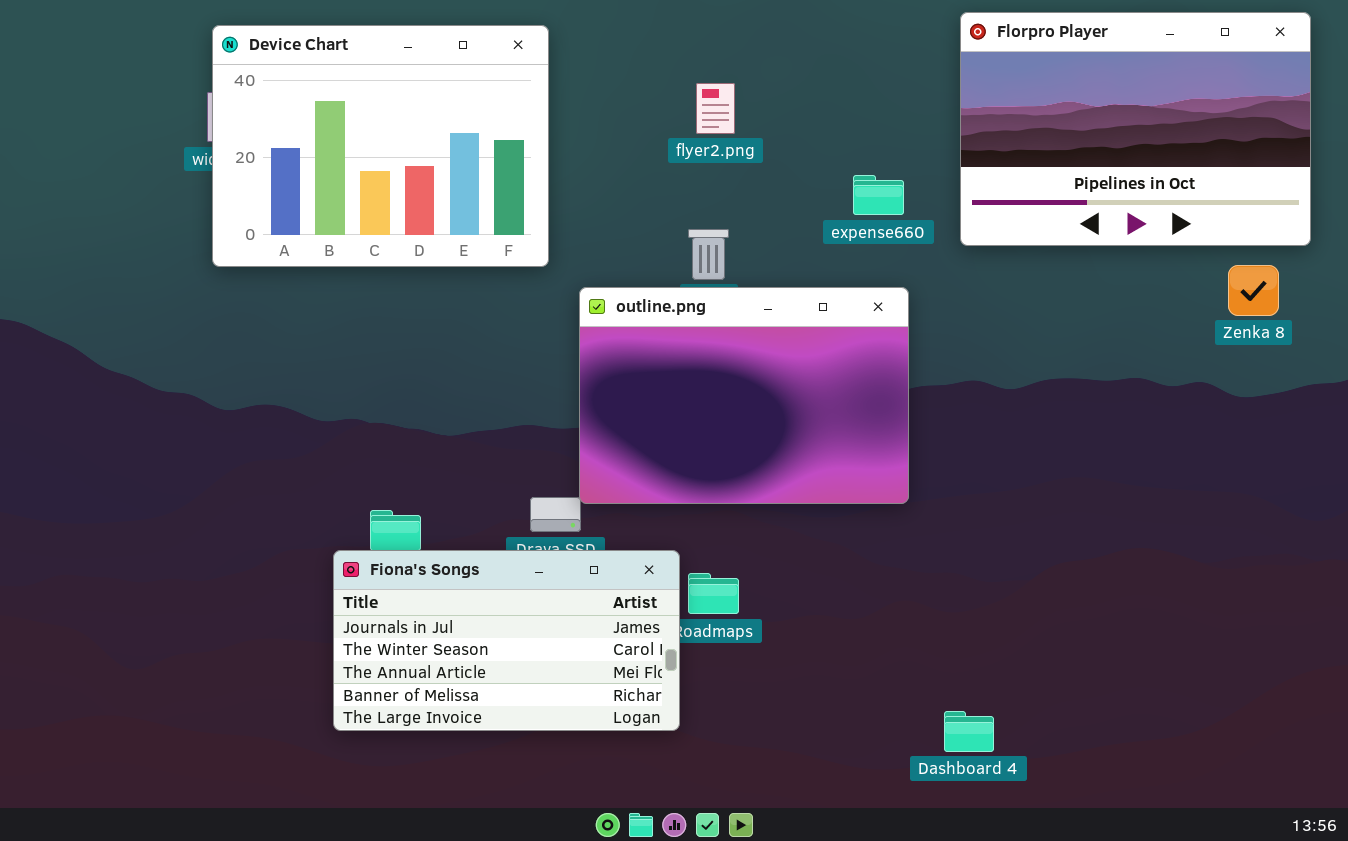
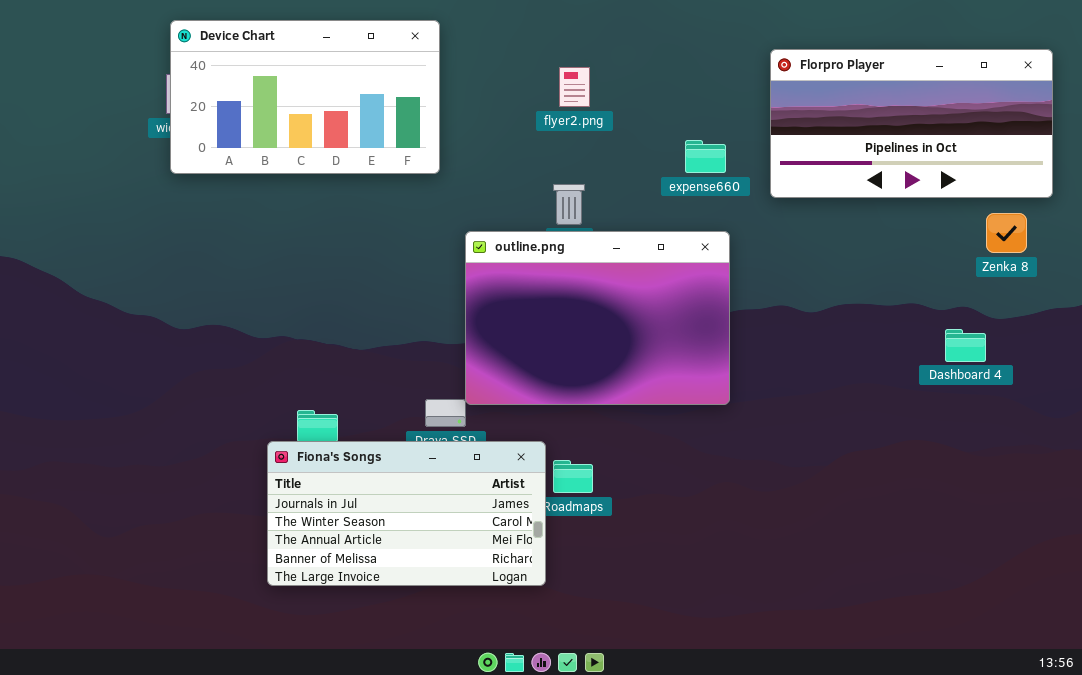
Florpro Player: [960,12,1311,246] -> [770,49,1053,198], resized
Device Chart: [212,25,549,267] -> [170,20,440,174], resized
Dashboard 4: [944,711,994,752] -> [945,329,986,362], moved

